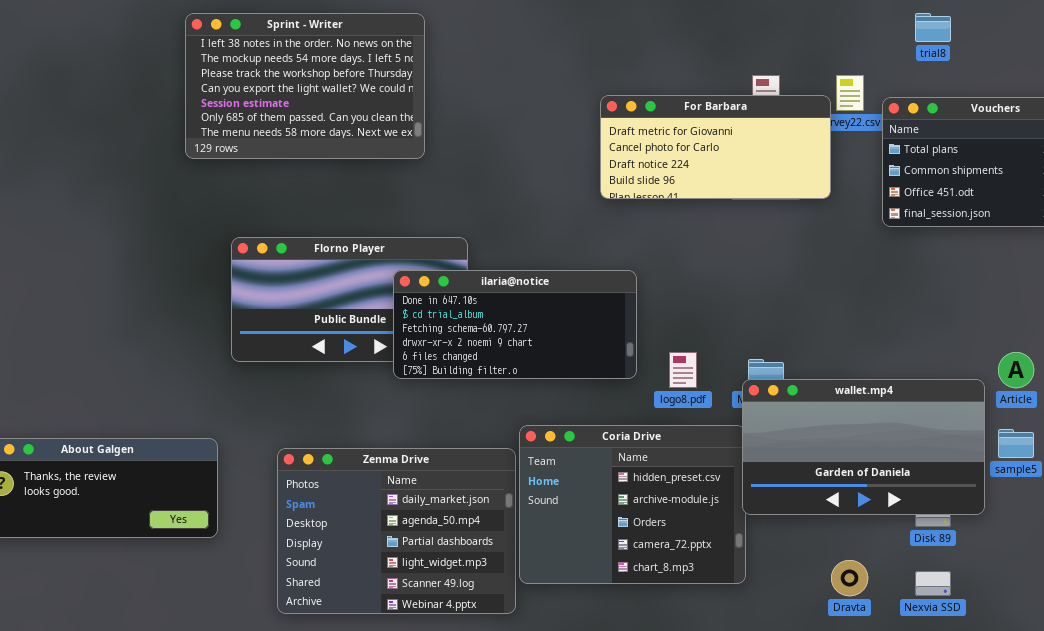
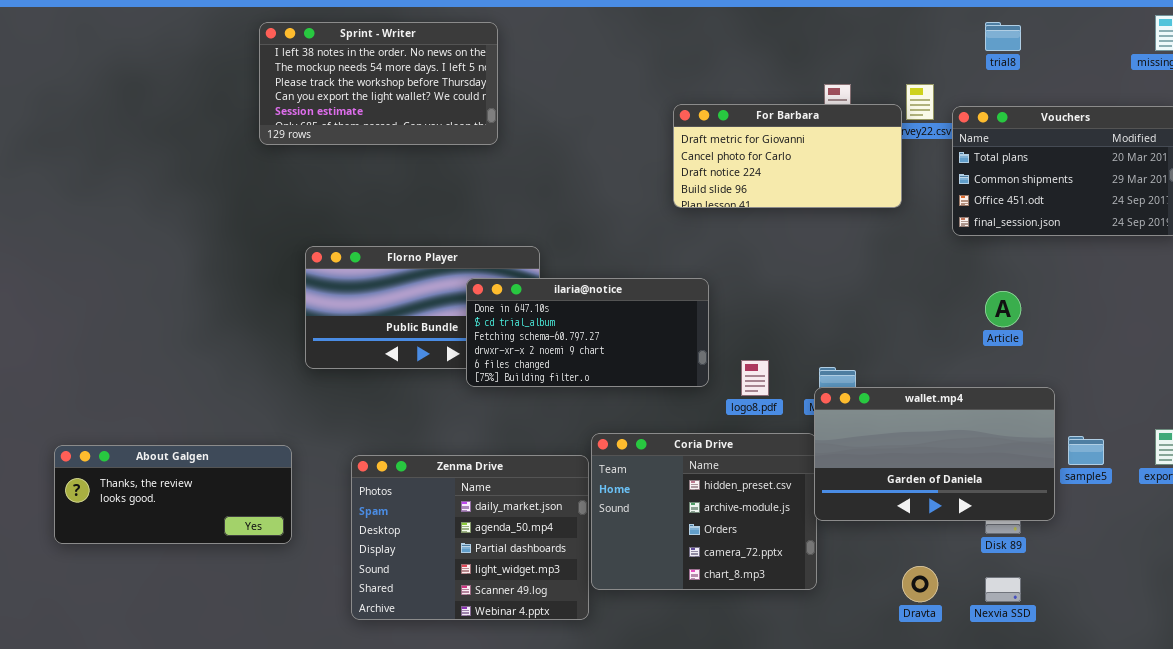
Sprint - Writer: [185,13,425,159] -> [259,22,498,145], resized
Article: [998,352,1034,388] -> [985,291,1021,327], moved

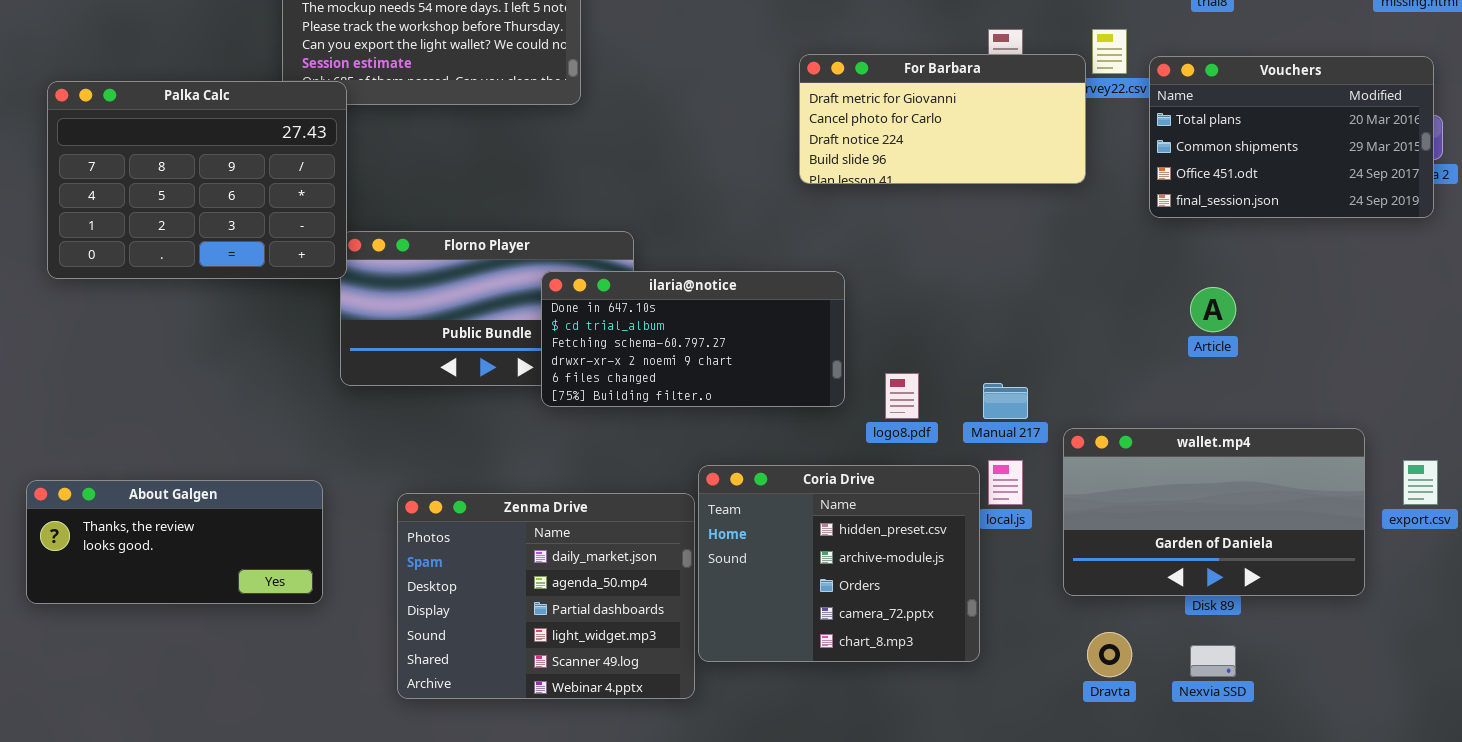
Palka Calc: none -> [47,81,347,279], opened
wallet.mp4: [814,387,1055,521] -> [1063,428,1365,596], moved

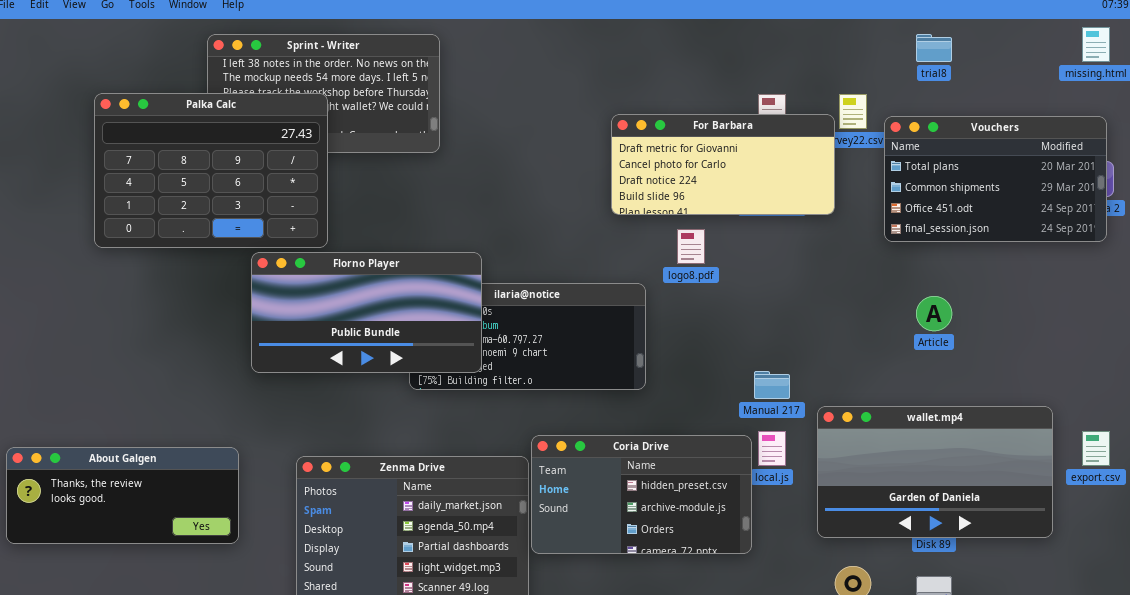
Palka Calc: [47,81,347,279] -> [94,93,328,248], moved
Florno Player: [340,231,634,386] -> [251,252,482,373], raised
logo8.pdf: [885,373,919,419] -> [677,229,705,264], moved
Coria Drive: [698,465,980,662] -> [531,435,752,554], resized

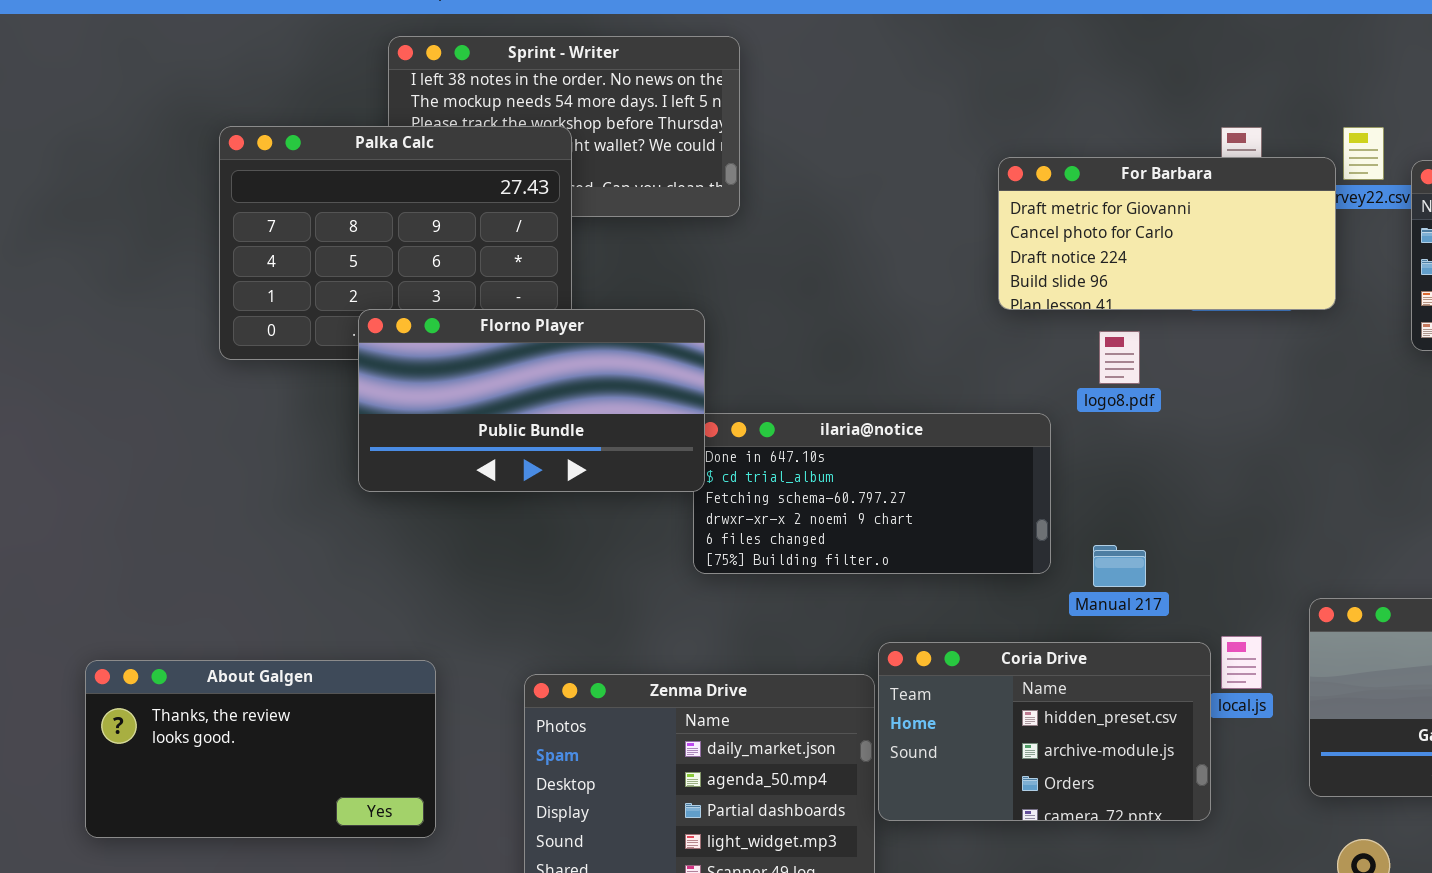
Florno Player: [251,252,482,373] -> [358,309,705,492], moved
Manual 217: [754,371,790,399] -> [1093,545,1146,587], moved
About Galgen: [6,447,239,544] -> [85,660,436,838], resized

